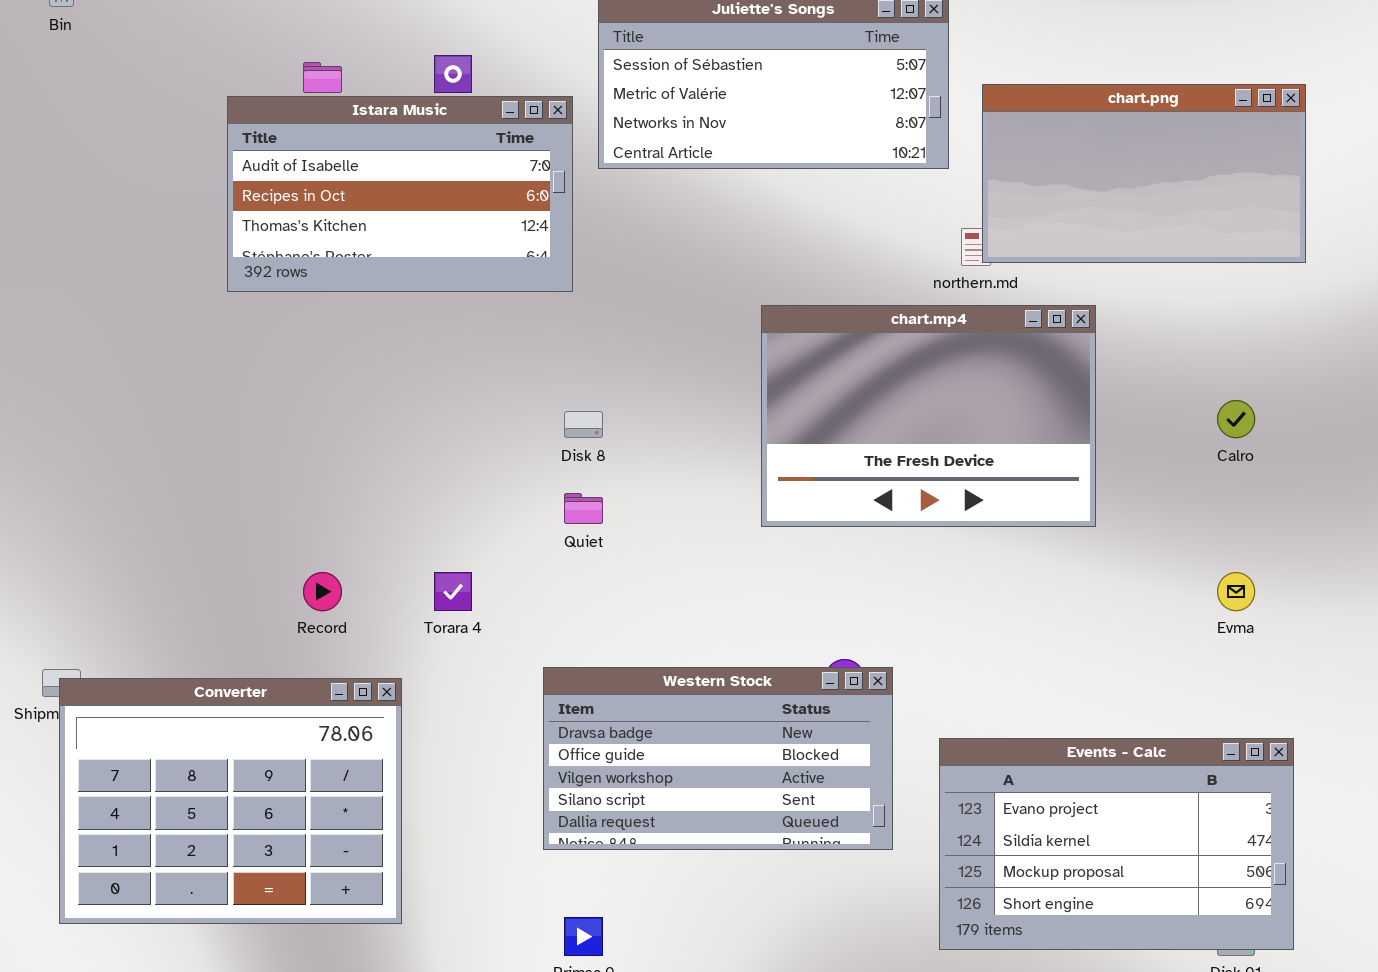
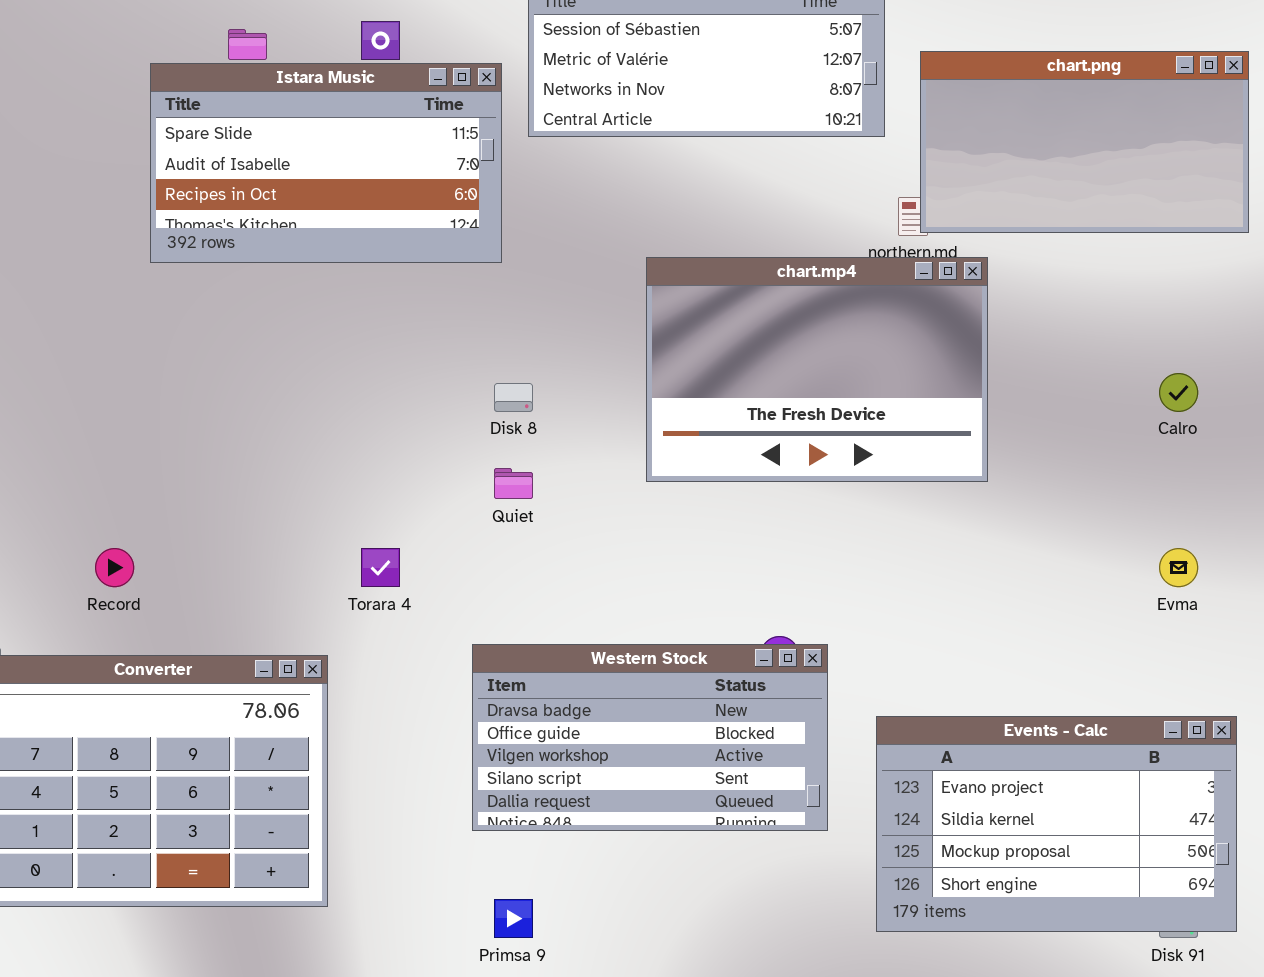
Istara Music: [227,96,573,292] -> [150,63,502,263], scrolled up 1 row
chart.mp4: [761,305,1096,527] -> [646,257,988,482], moved
Record: [303,572,342,611] -> [95,548,134,587], moved

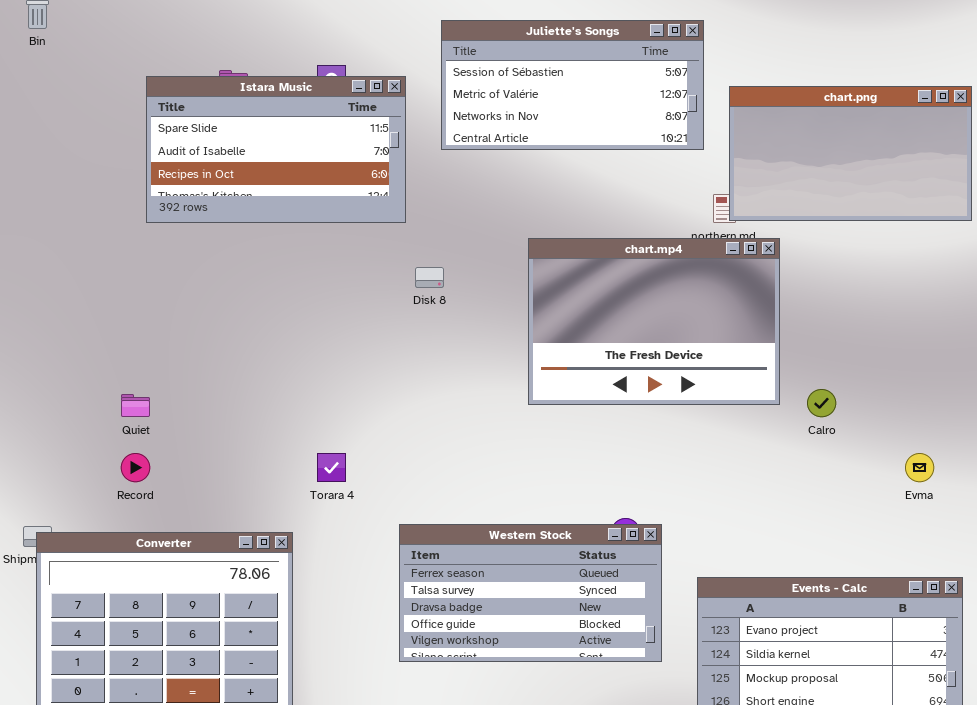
Istara Music: [150,63,502,263] -> [146,76,406,223], moved
Calro: [1159,373,1198,412] -> [807,389,836,417], moved
Disk 8: [494,383,533,412] -> [415,267,444,288], moved
Quiet: [494,468,533,499] -> [121,394,150,417], moved
Western Stock: [472,644,828,831] -> [399,524,662,662], scrolled up 2 rows

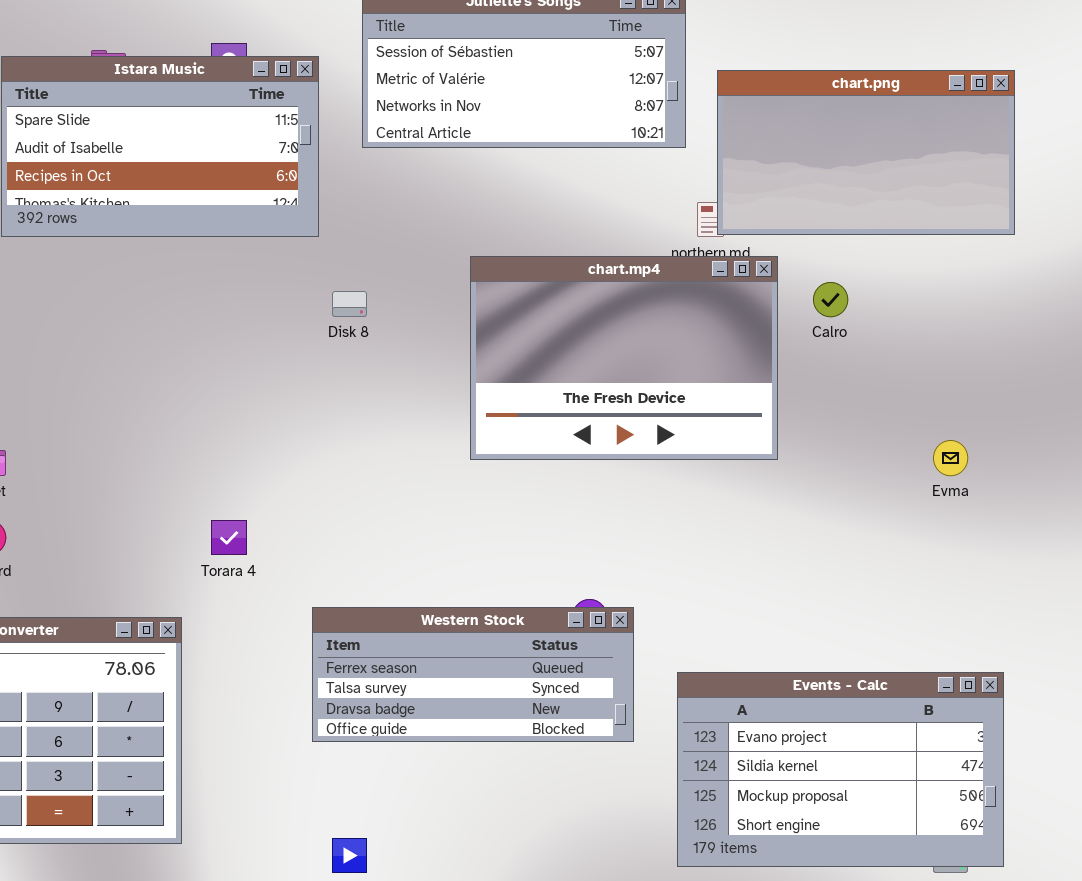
Calro: [807,389,836,417] -> [813,282,848,317], moved
Evma: [905,453,934,482] -> [933,440,968,476], moved
Western Stock: [399,524,662,662] -> [312,607,634,742], resized

